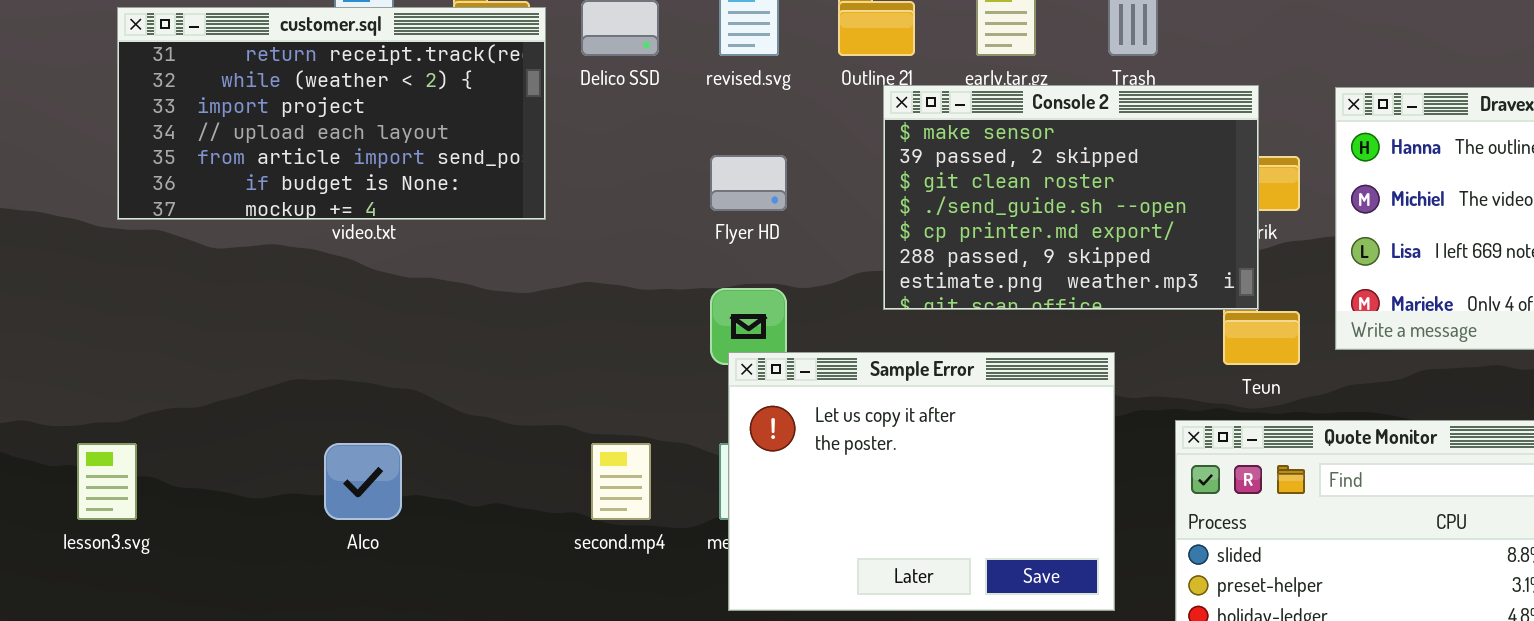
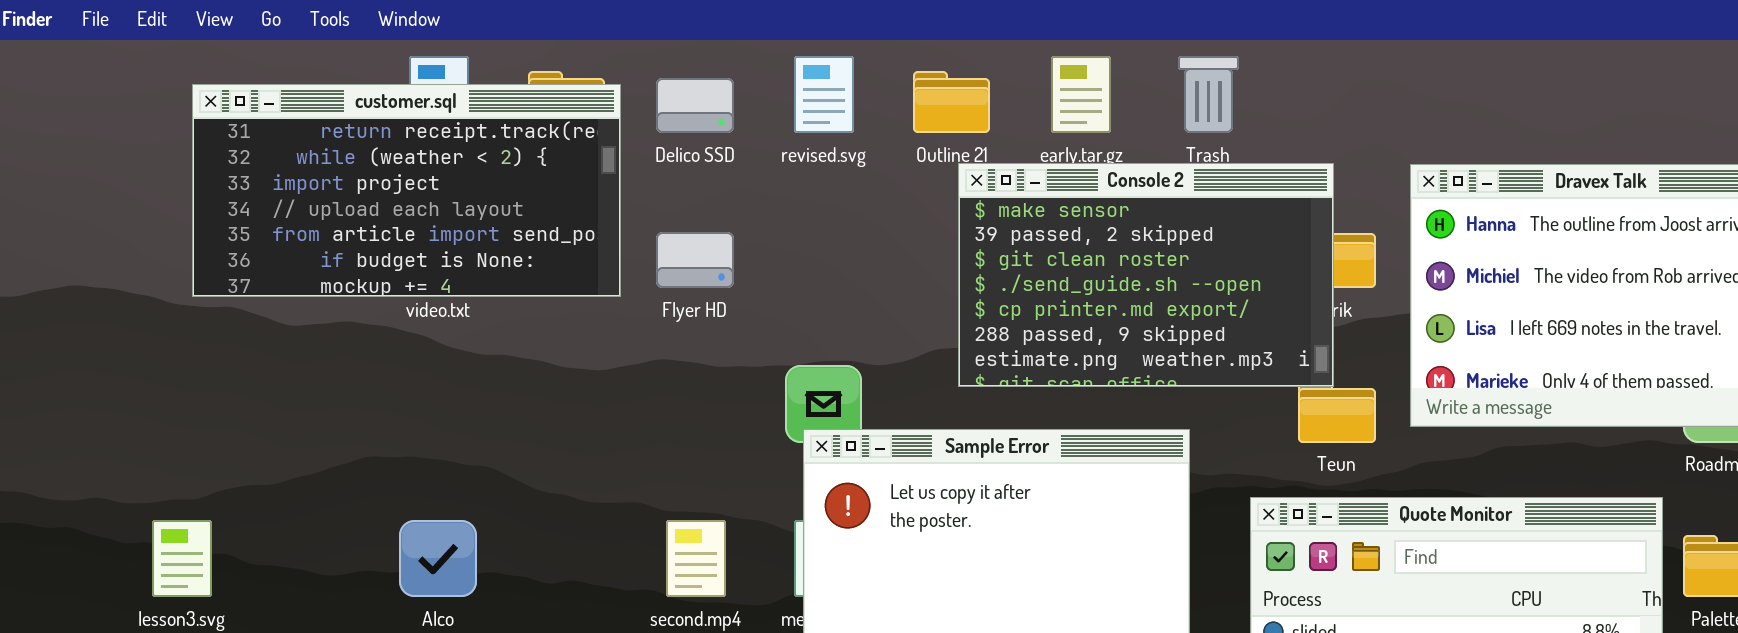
Flyer HD: [710,155,787,211] -> [656,232,734,288], moved

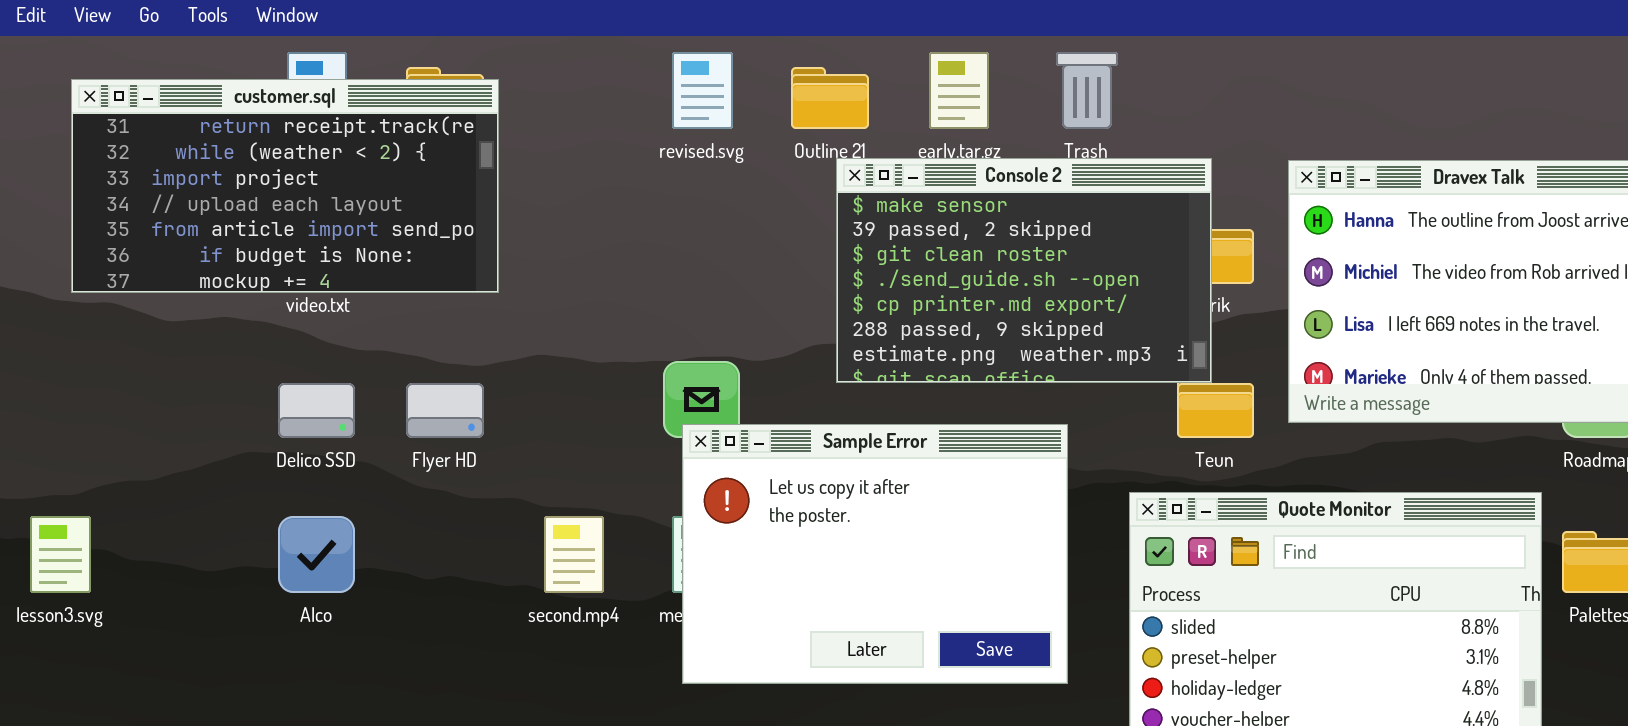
Delico SSD: [656,78,734,133] -> [278,383,355,438], moved
Flyer HD: [656,232,734,288] -> [406,383,484,438], moved

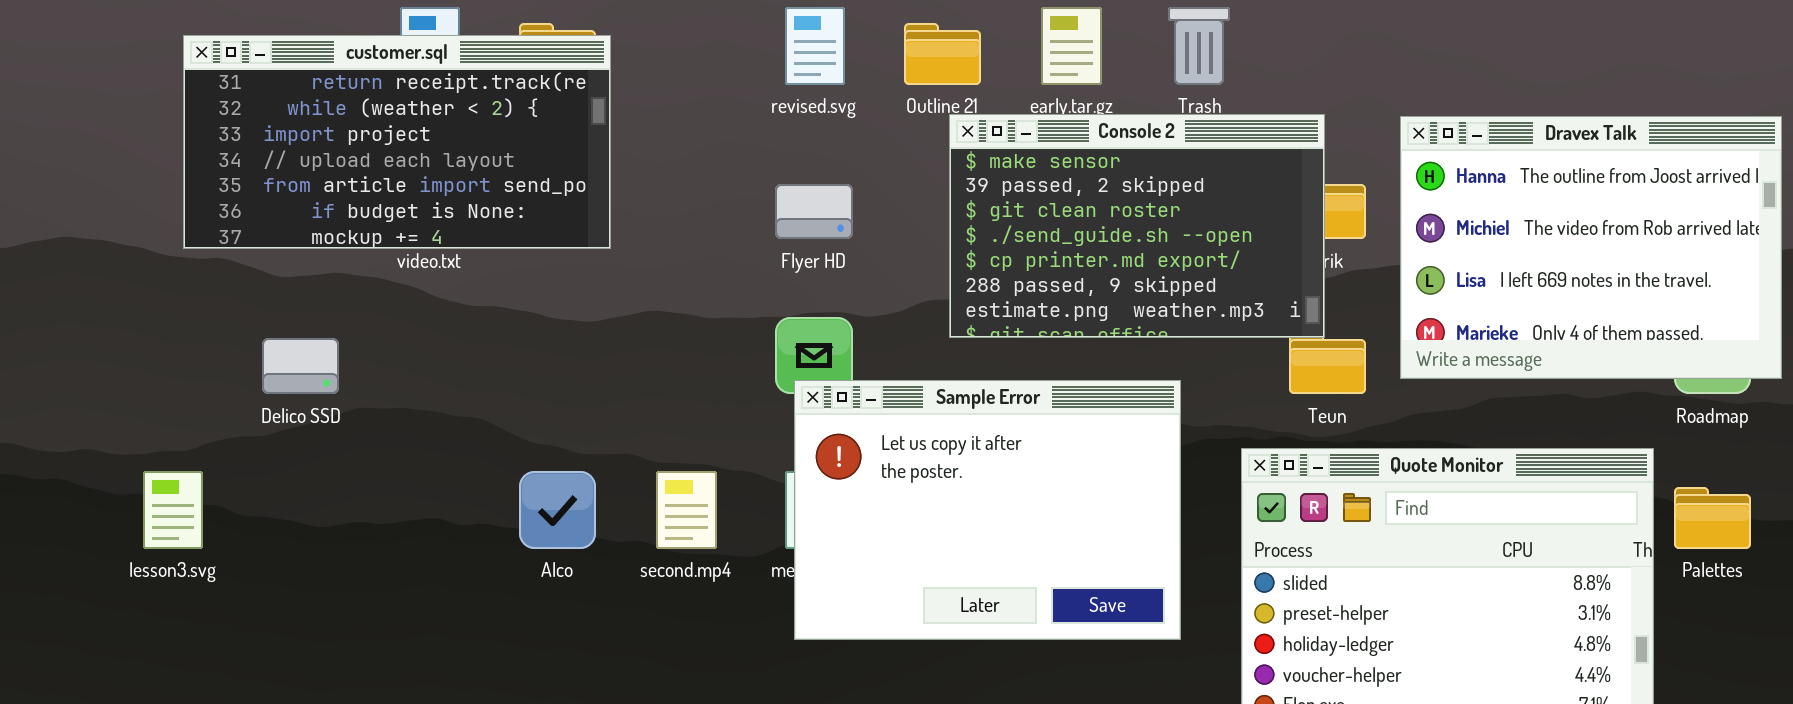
Delico SSD: [278,383,355,438] -> [262,338,339,394], moved
Flyer HD: [406,383,484,438] -> [775,184,853,239], moved
Alco: [278,516,355,593] -> [519,471,596,549], moved

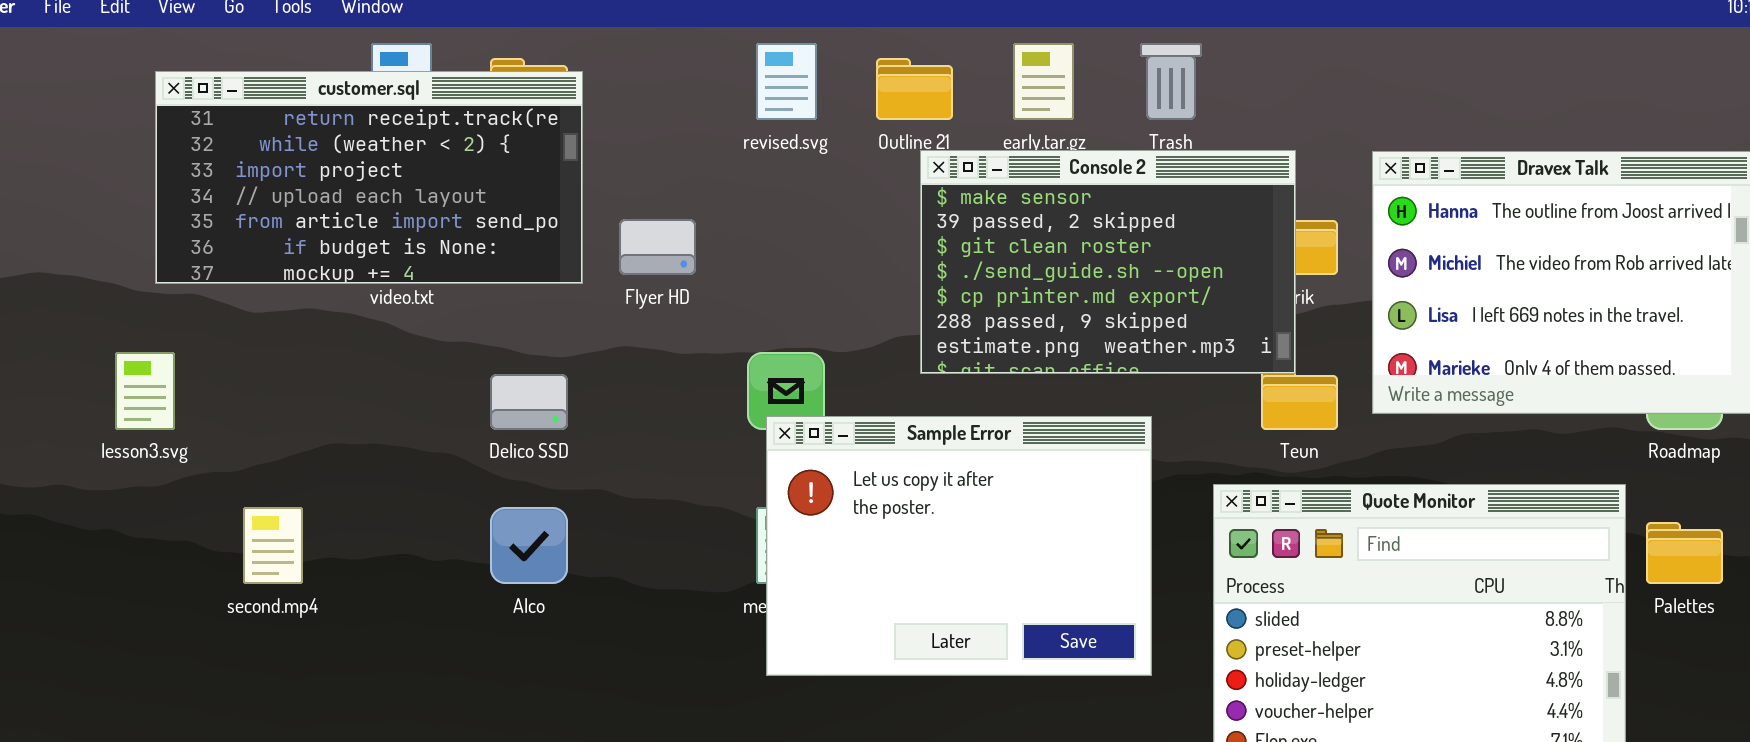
Flyer HD: [775,184,853,239] -> [619,219,696,275], moved
Delico SSD: [262,338,339,394] -> [490,374,568,430], moved
lesson3.svg: [143,471,203,549] -> [115,352,175,430], moved
second.mp4: [656,471,717,549] -> [243,507,303,584], moved

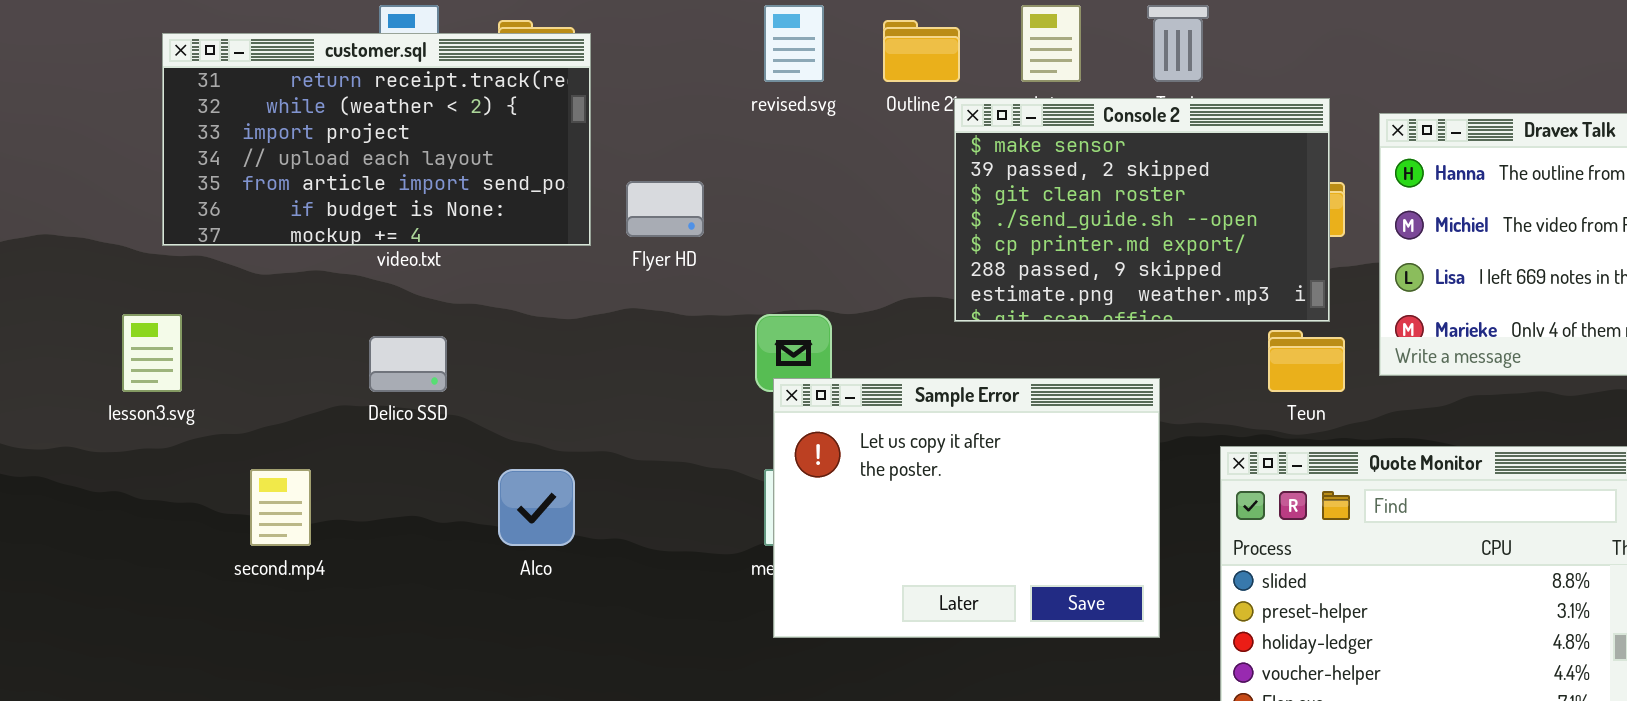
Console 2: [920,150,1296,374] -> [954,98,1330,322], moved
Delico SSD: [490,374,568,430] -> [369,336,447,392], moved

